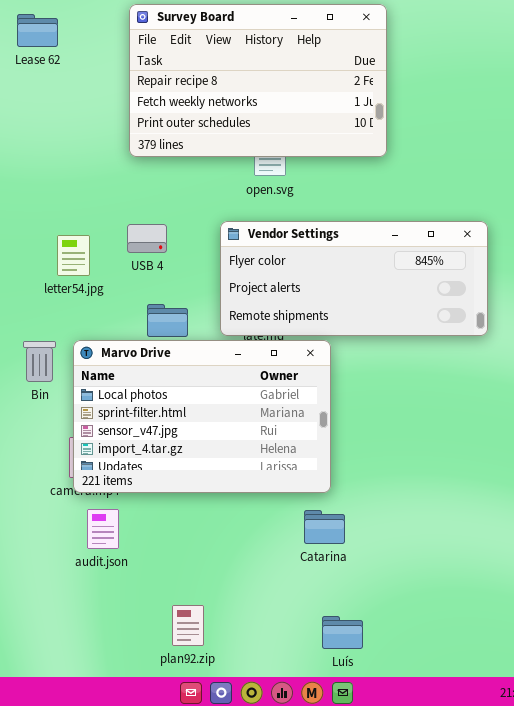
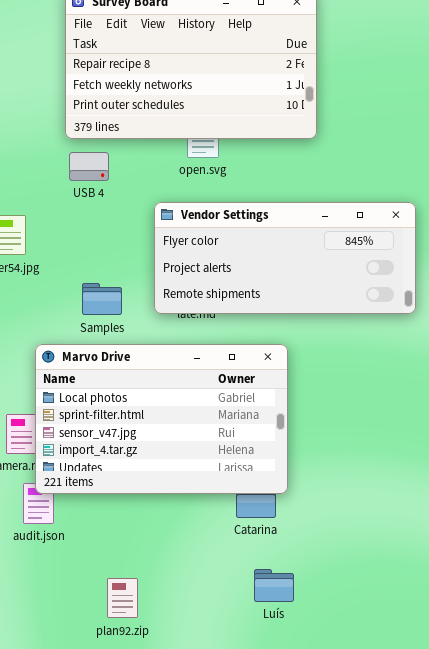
USB 4: [127,224,167,253] -> [69,152,109,181], moved
Marvo Drive: [73,340,331,493] -> [35,344,288,494], moved
Luís: [322,616,363,649] -> [254,569,294,602], moved

